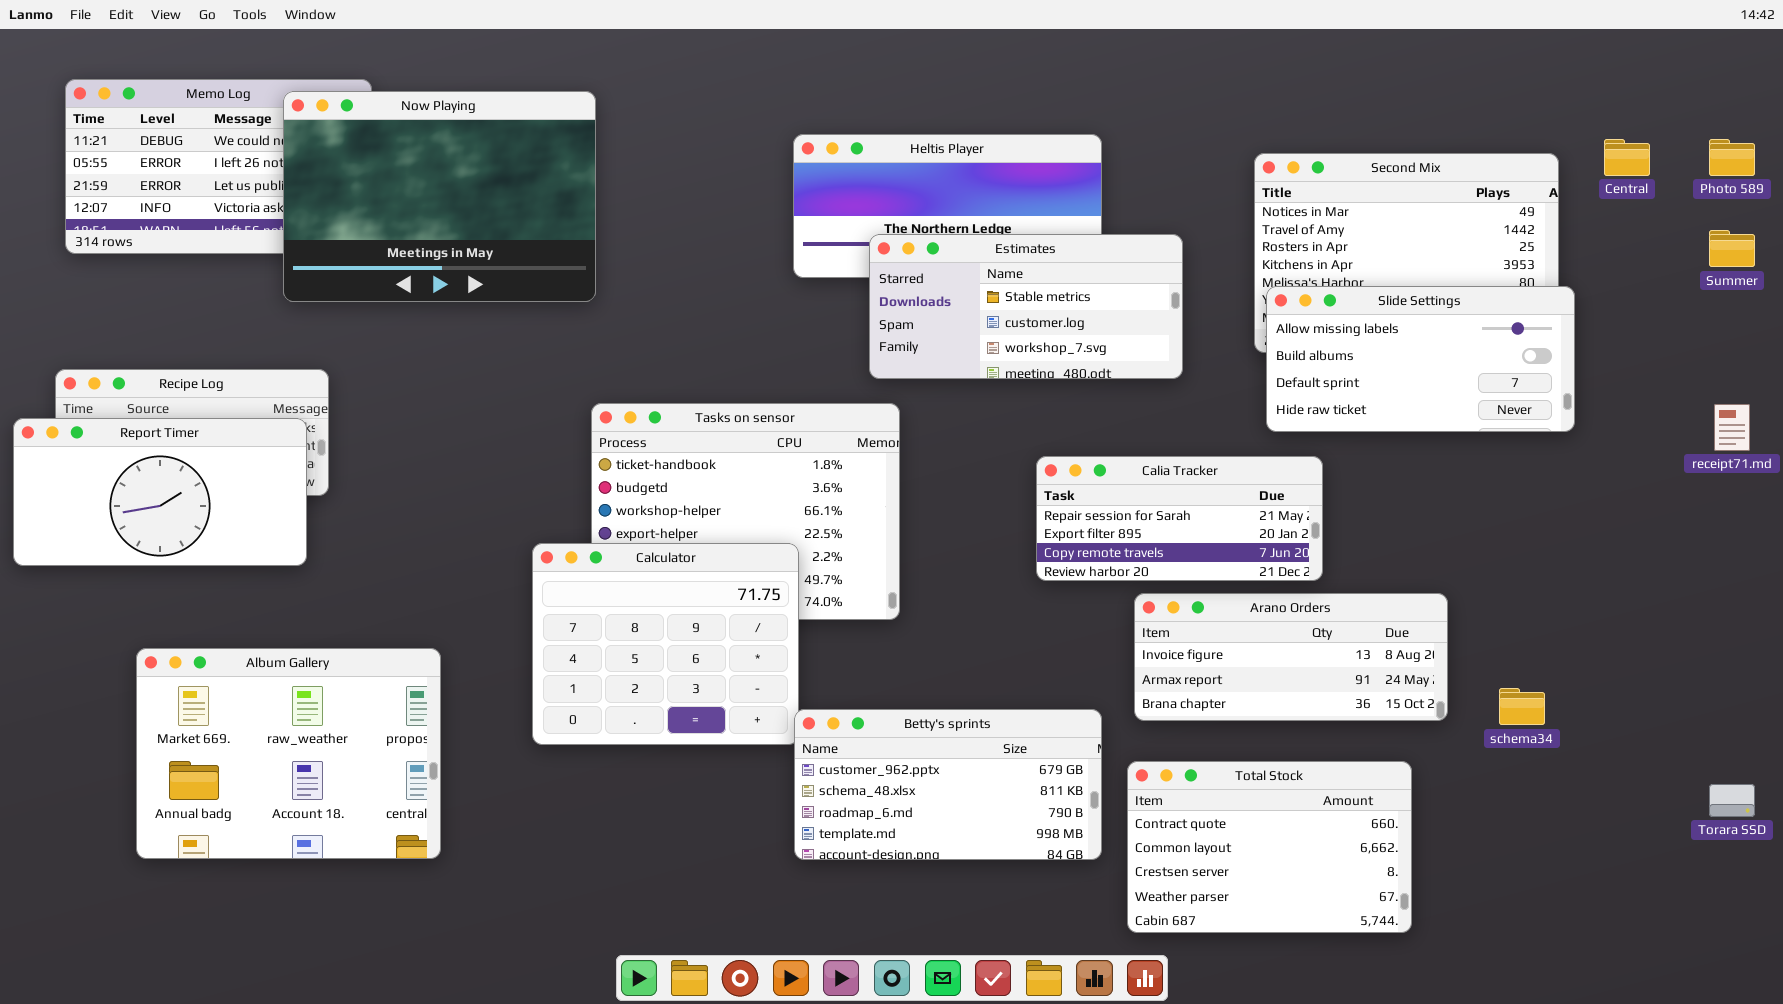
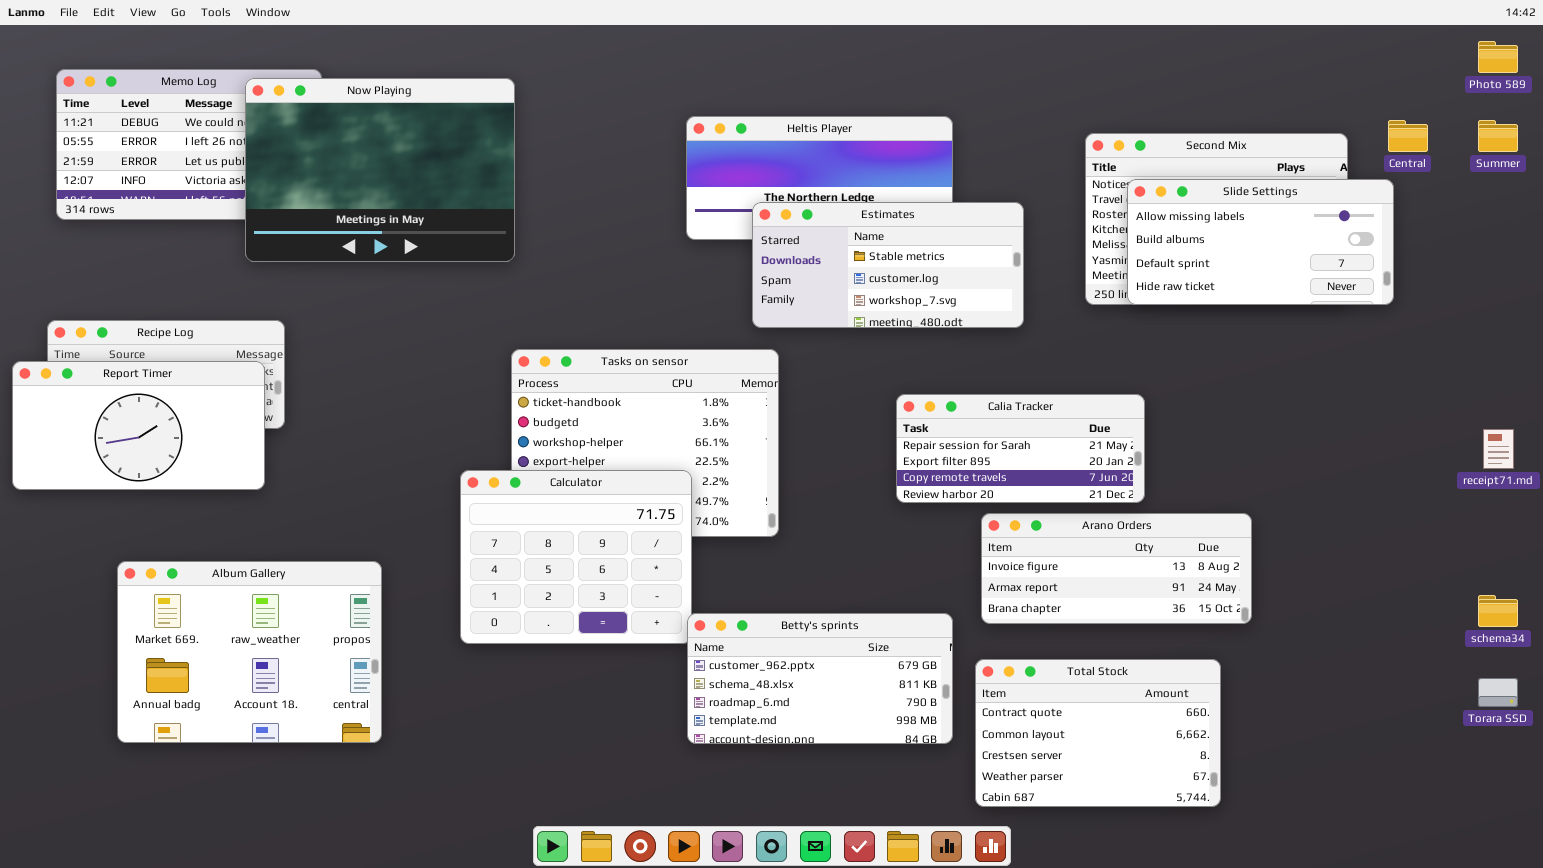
Photo 589: [1709,139,1755,176] -> [1478,41,1518,73], moved
Summer: [1709,230,1755,267] -> [1478,120,1518,152], moved
Slide Settings: [1266,286,1575,432] -> [1127,179,1394,305], moved
receipt71.md: [1714,404,1750,451] -> [1483,429,1514,469], moved
schema34: [1499,688,1545,725] -> [1478,595,1518,627], moved

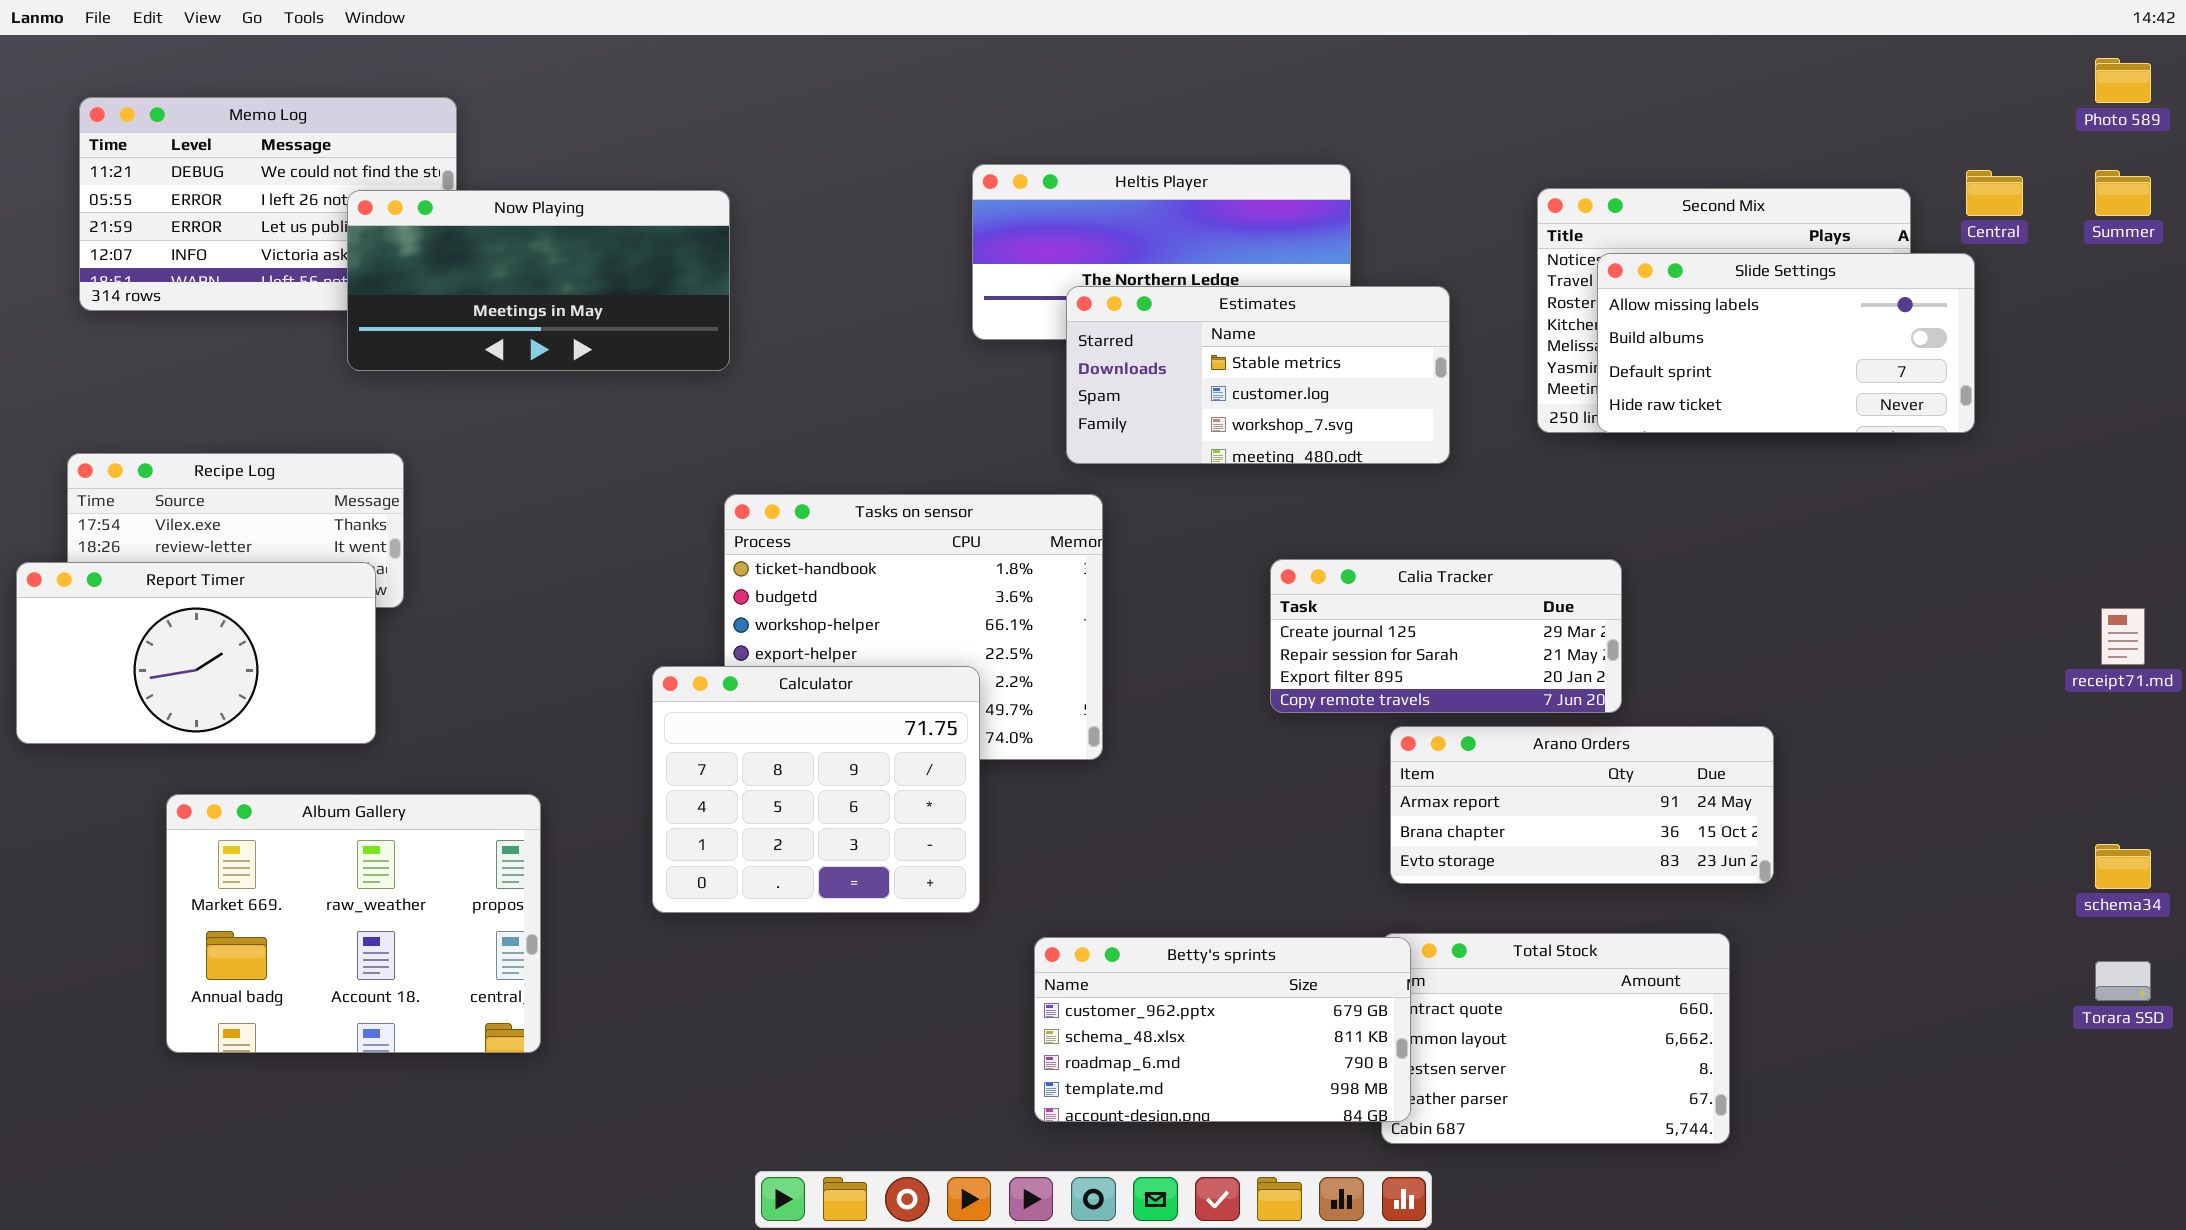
Now Playing: [245,78,515,262] -> [347,190,730,371], resized
Report Timer: [12,361,265,490] -> [16,562,376,744], moved
Calia Tracker: [896,394,1145,503] -> [1270,559,1622,713], scrolled up 1 row
Arano Orders: [981,513,1252,624] -> [1390,726,1774,884], scrolled down 1 row
Betty's sprints: [687,613,953,744] -> [1034,937,1411,1122], moved

